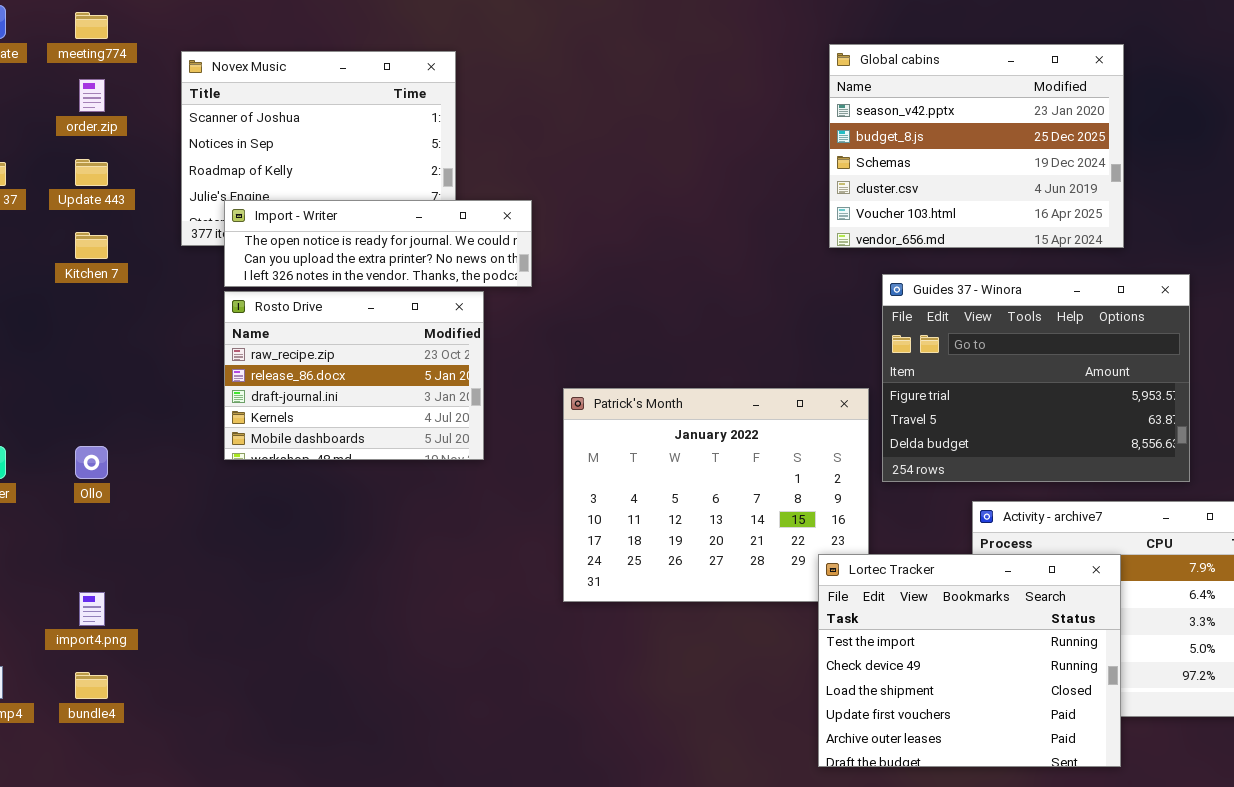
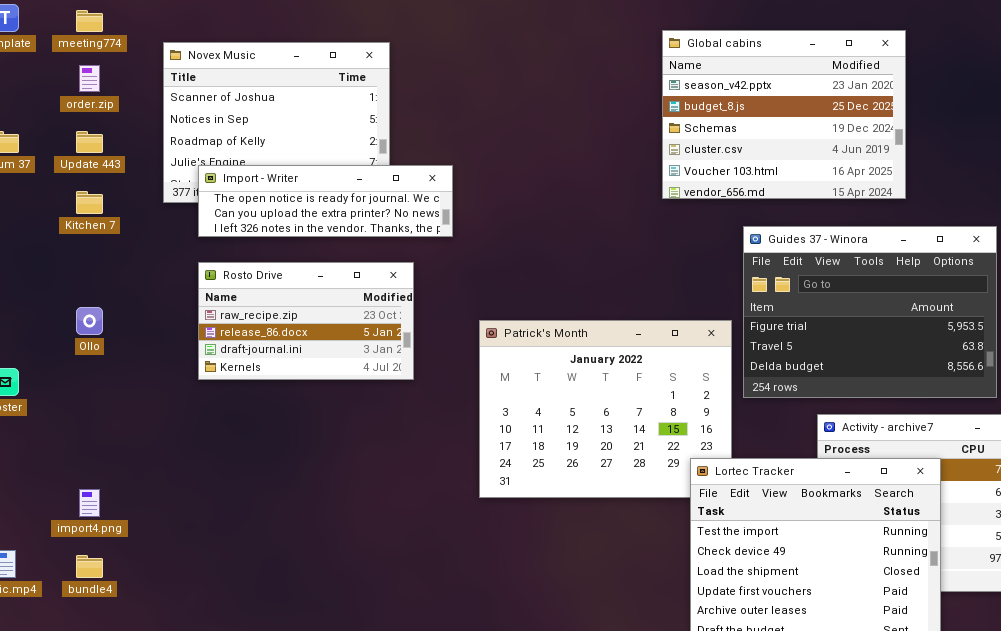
Global cabins: [829,44,1124,248] -> [662,30,906,199], moved
Rosto Drive: [224,291,484,460] -> [198,262,414,380], resized
Ollo: [75,446,108,479] -> [76,307,103,335], moved

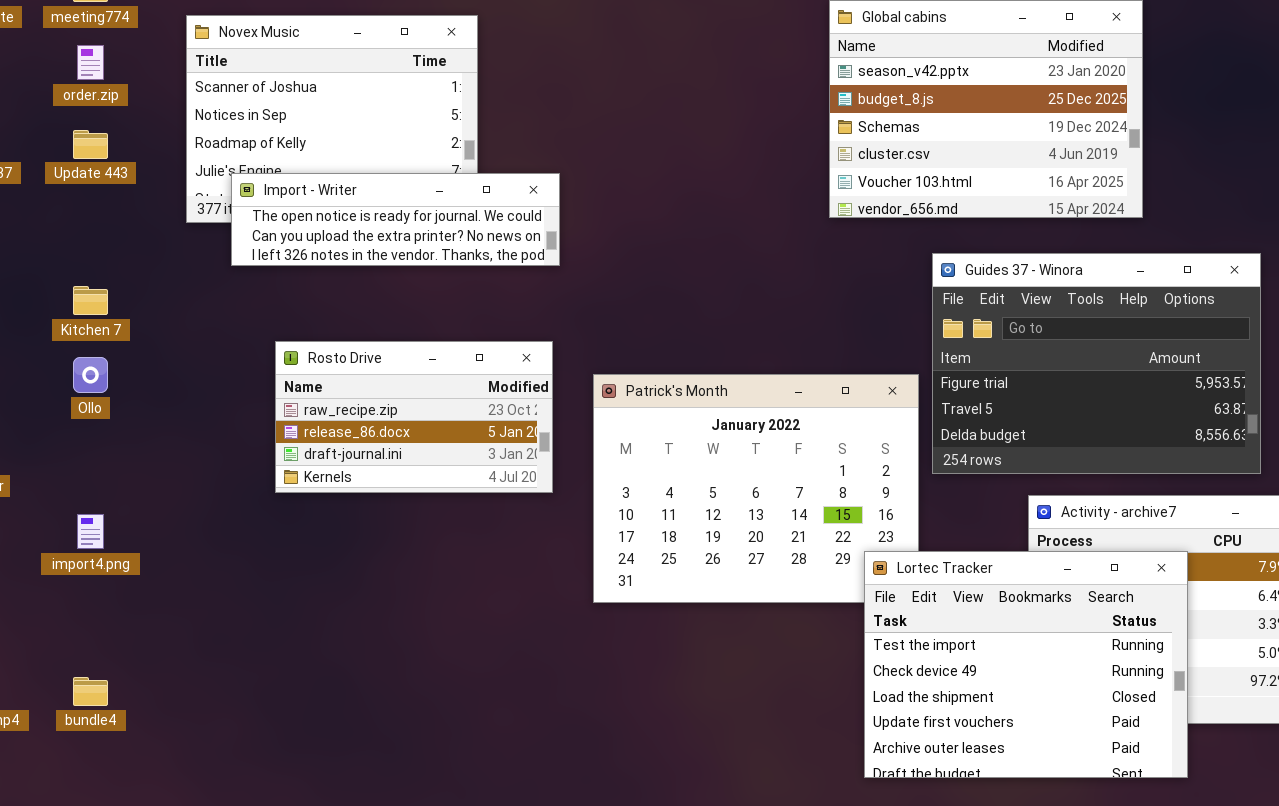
Kitchen 7: [76,191,103,214] -> [73,286,108,315], moved
Rosto Drive: [198,262,414,380] -> [275,341,553,493], moved
import4.png: [79,489,100,517] -> [77,514,104,549], moved

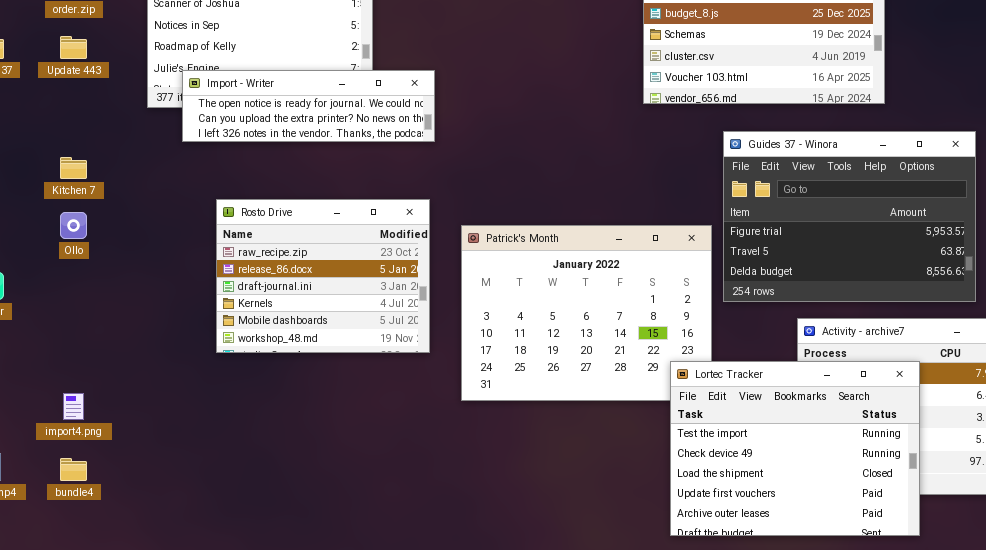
Rosto Drive: [275,341,553,493] -> [216,199,430,353], resized
import4.png: [77,514,104,549] -> [63,393,84,420], moved

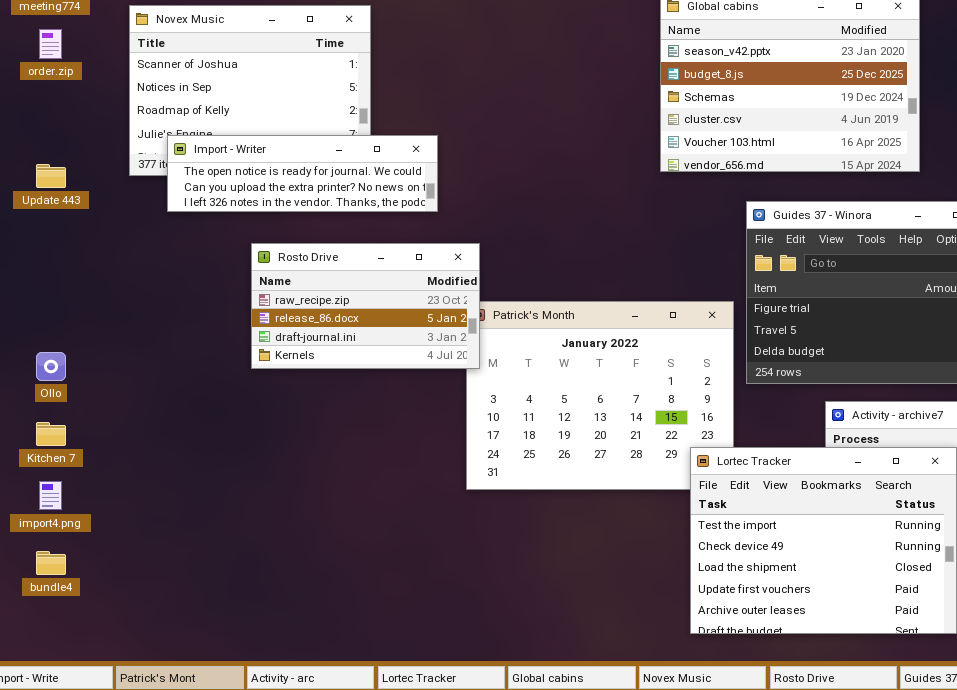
Update 443: [60,36,87,59] -> [36,164,66,188], moved
Kitchen 7: [60,157,87,179] -> [36,422,66,446], moved
Rosto Drive: [216,199,430,353] -> [251,243,480,369], moved, resized
Ollo: [60,212,87,239] -> [36,352,66,381], moved

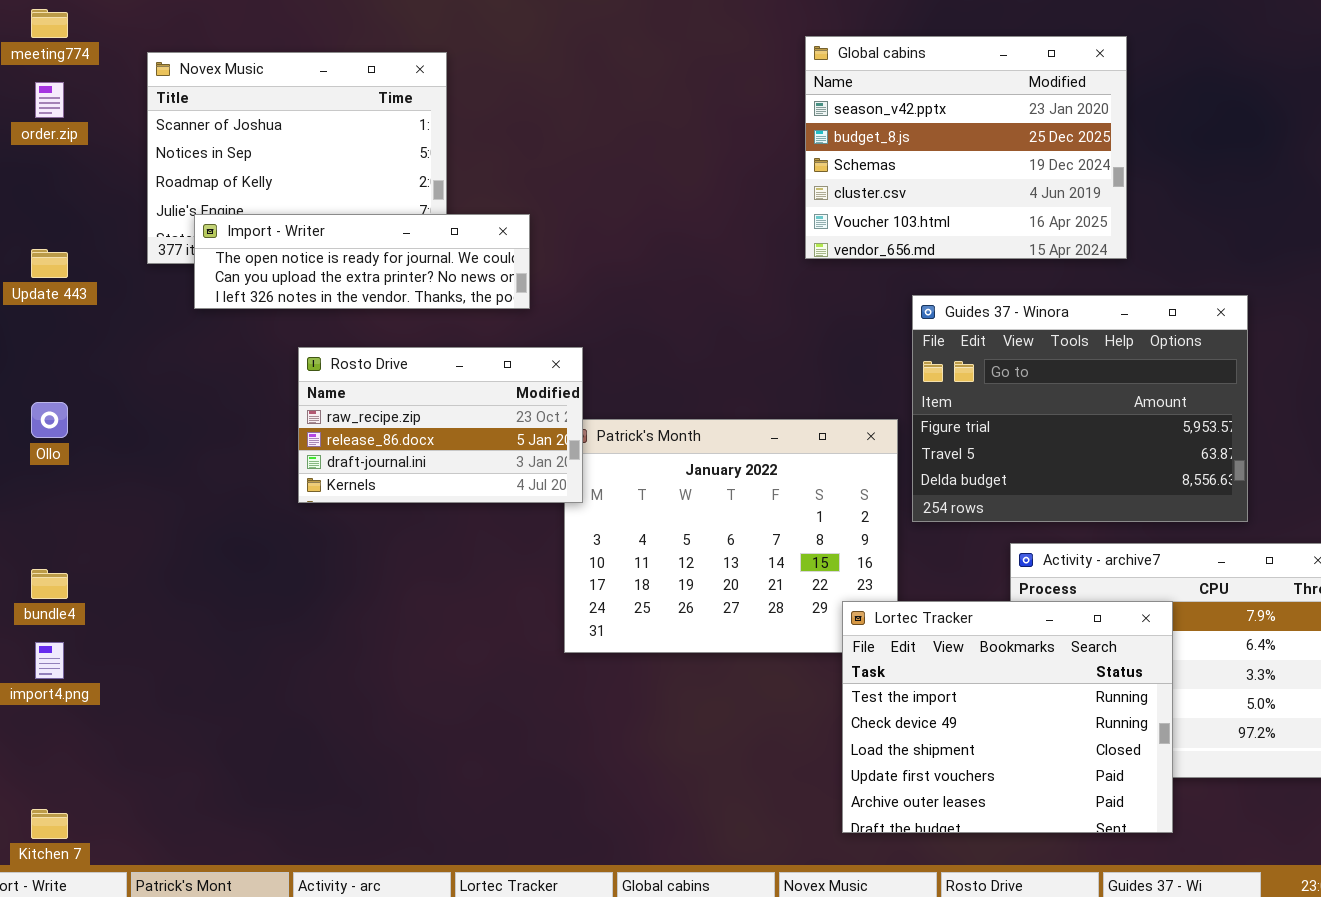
Ollo: [36,352,66,381] -> [31,402,68,438], moved
Kitchen 7: [36,422,66,446] -> [31,809,68,839], moved
bundle4: [36,551,66,575] -> [31,569,68,599], moved

